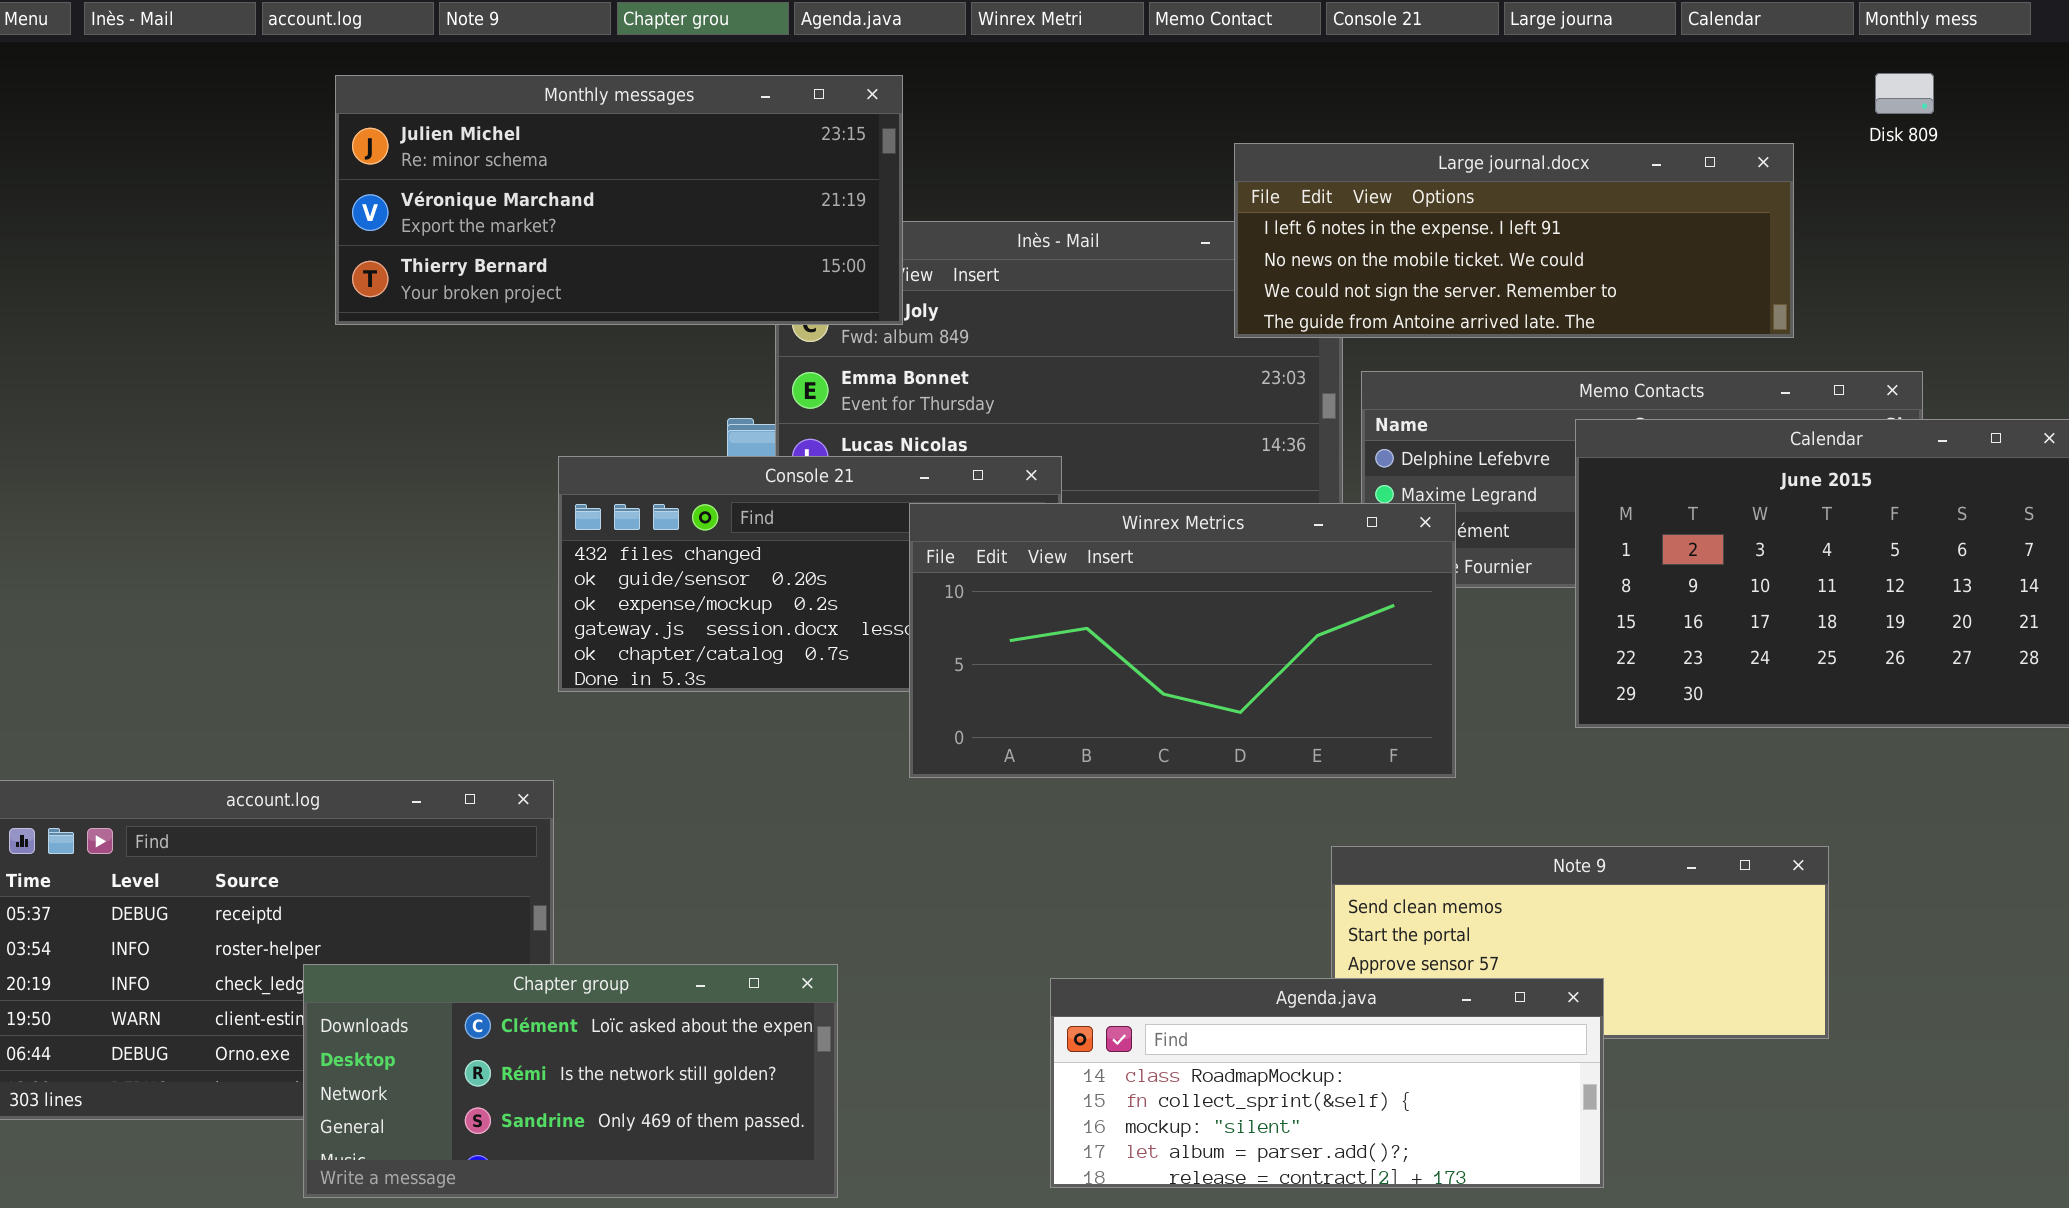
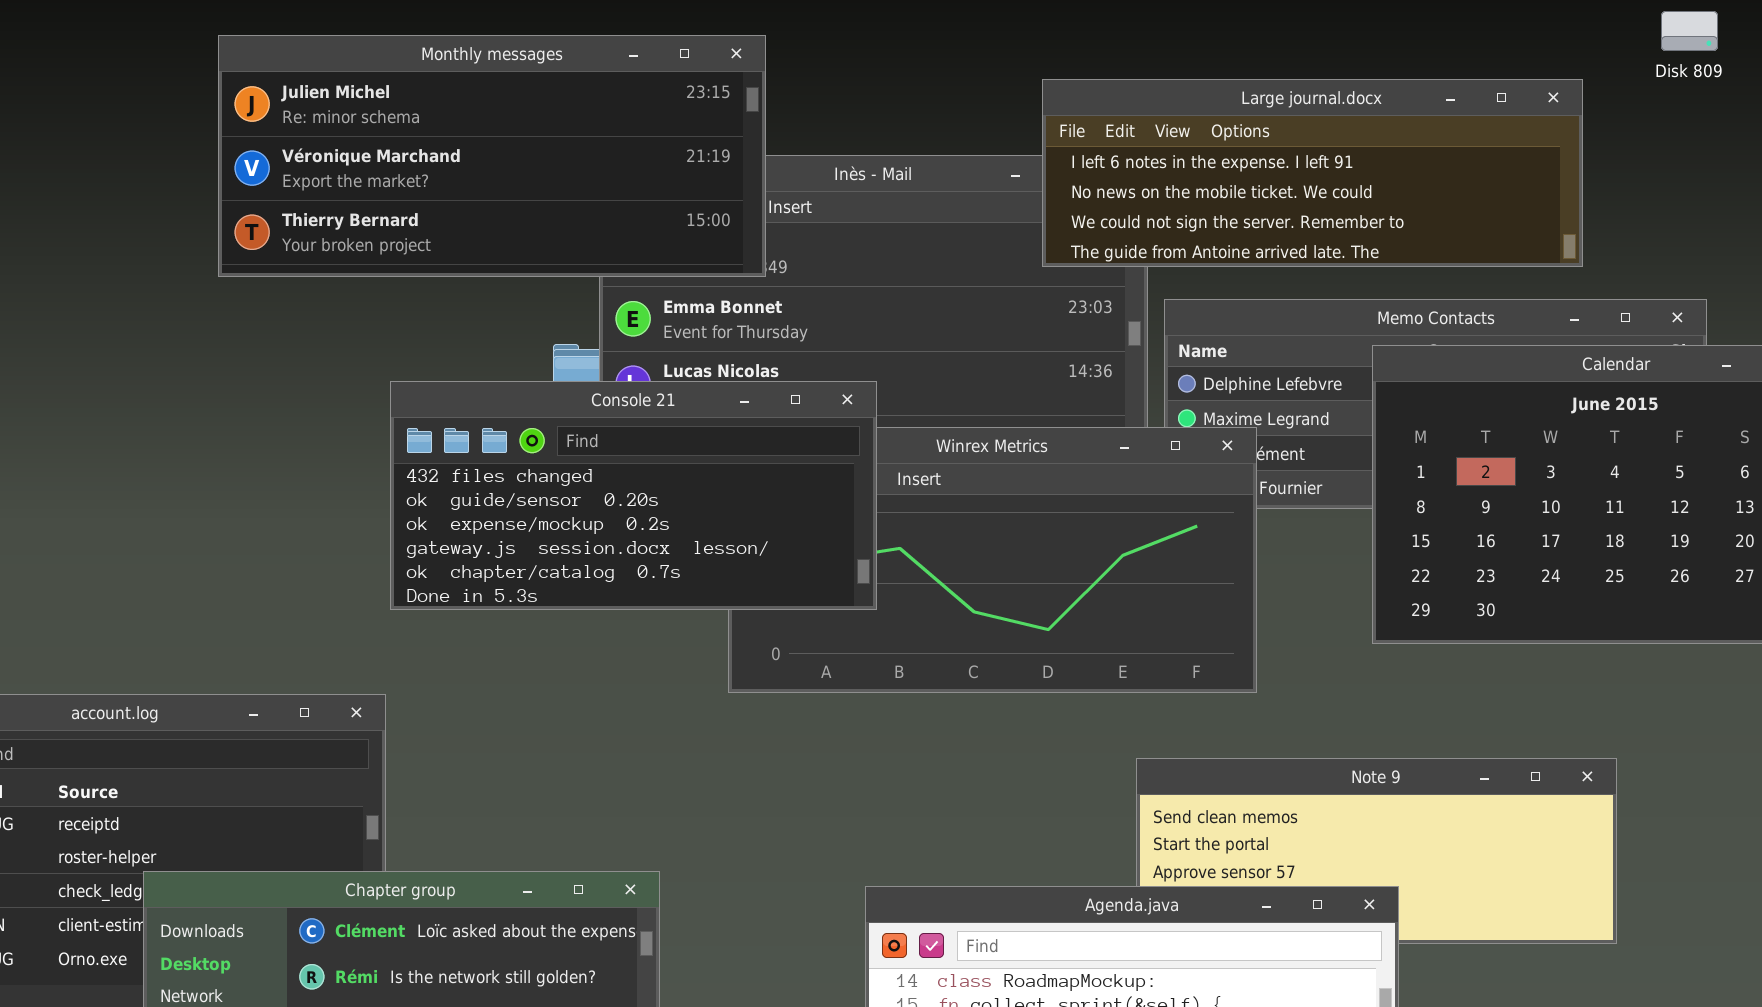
Monthly messages: [335,75,903,325] -> [218,35,766,277], moved
Console 21: [558,456,1062,692] -> [390,381,877,610], raised

